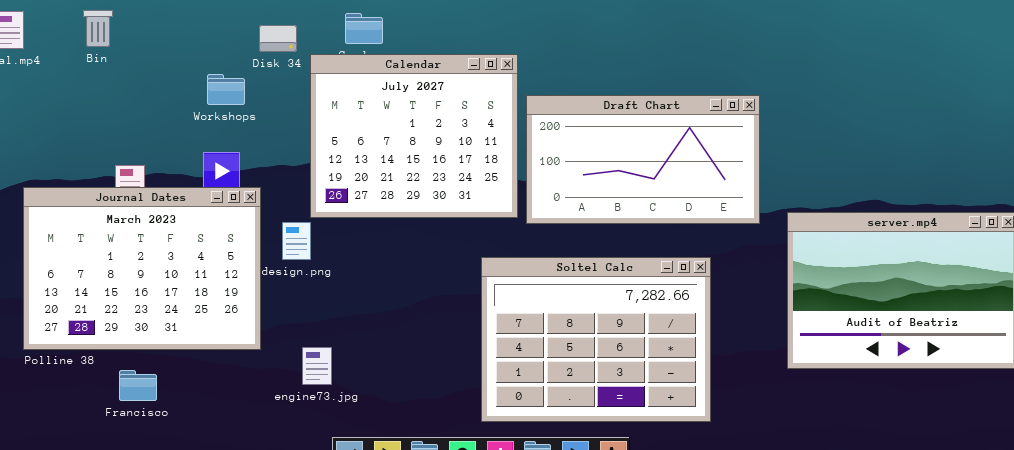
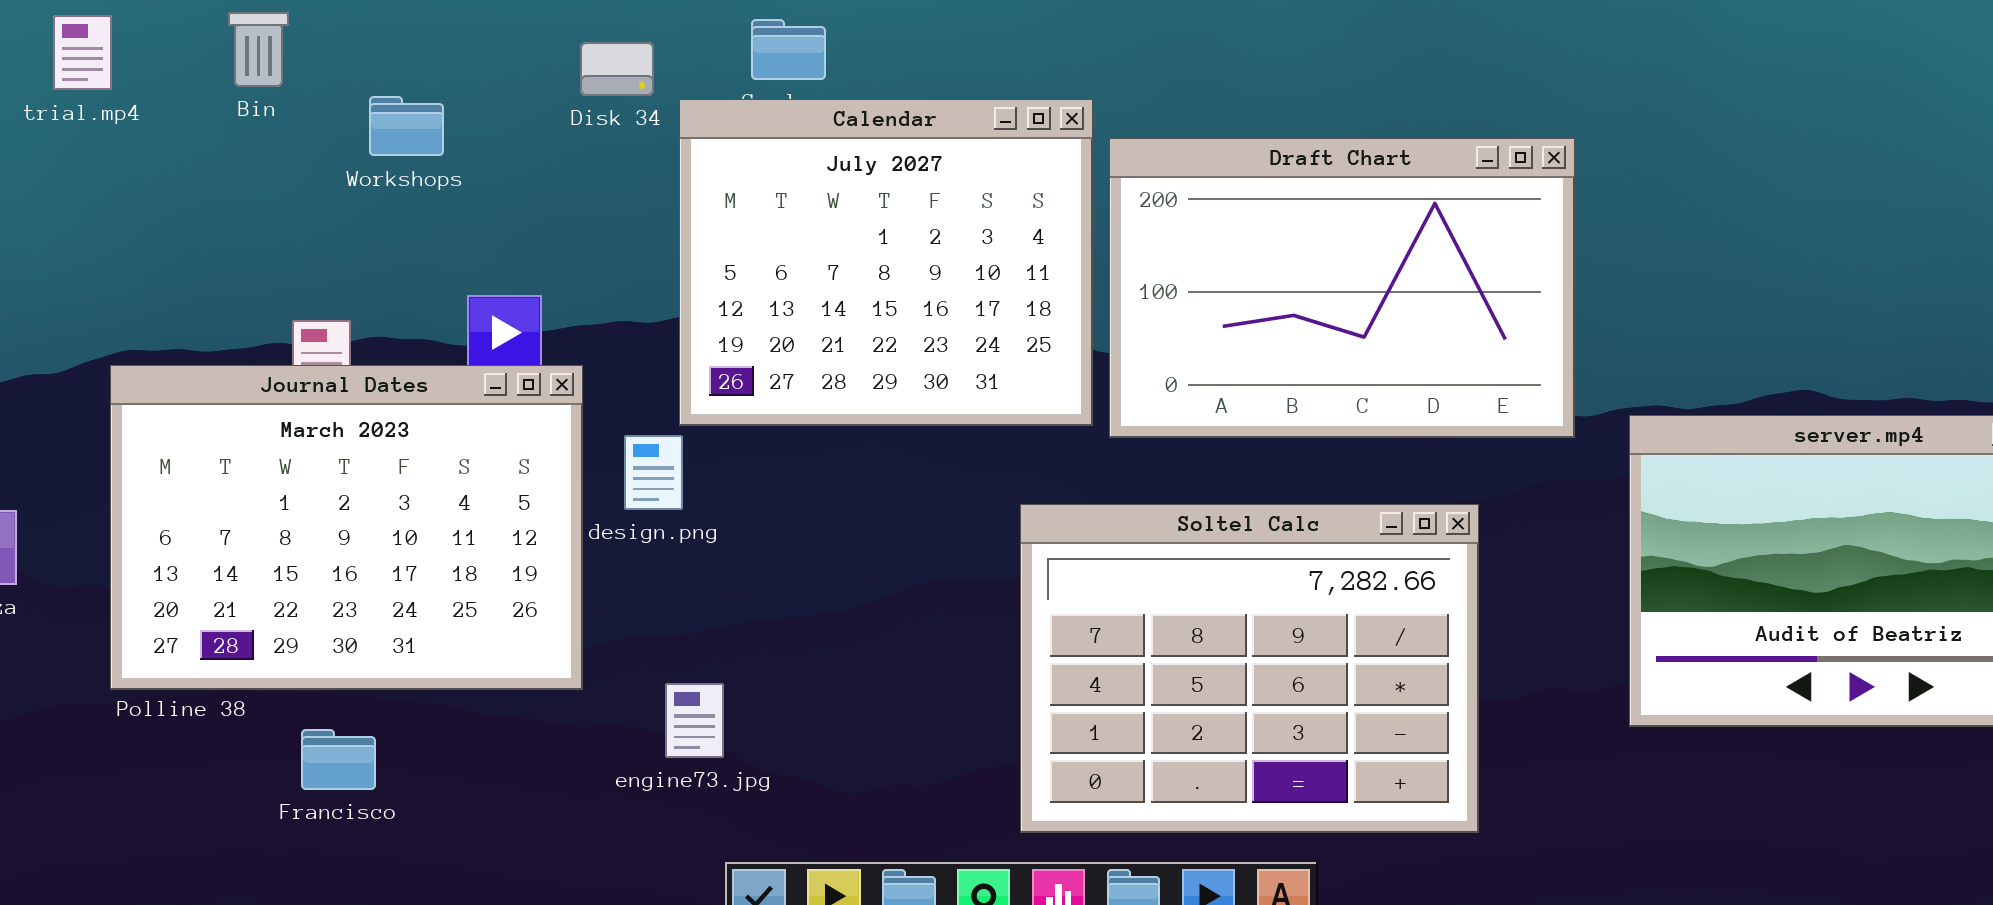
Workshops: [207,74,245,105] -> [369,96,444,156], moved
Draft Chart: [526,95,760,224] -> [1109,138,1575,438], resized

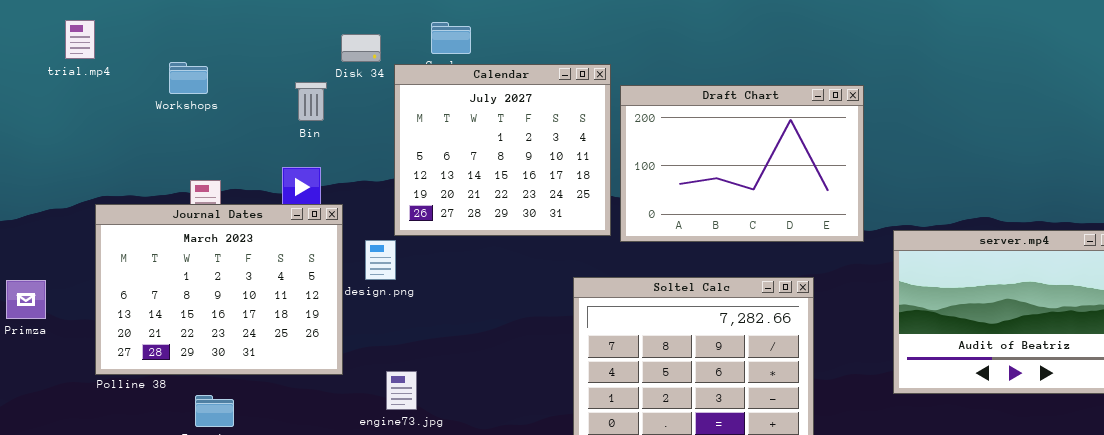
Bin: [228,12,289,87] -> [295,82,327,121], moved
Workshops: [369,96,444,156] -> [169,62,208,94], moved

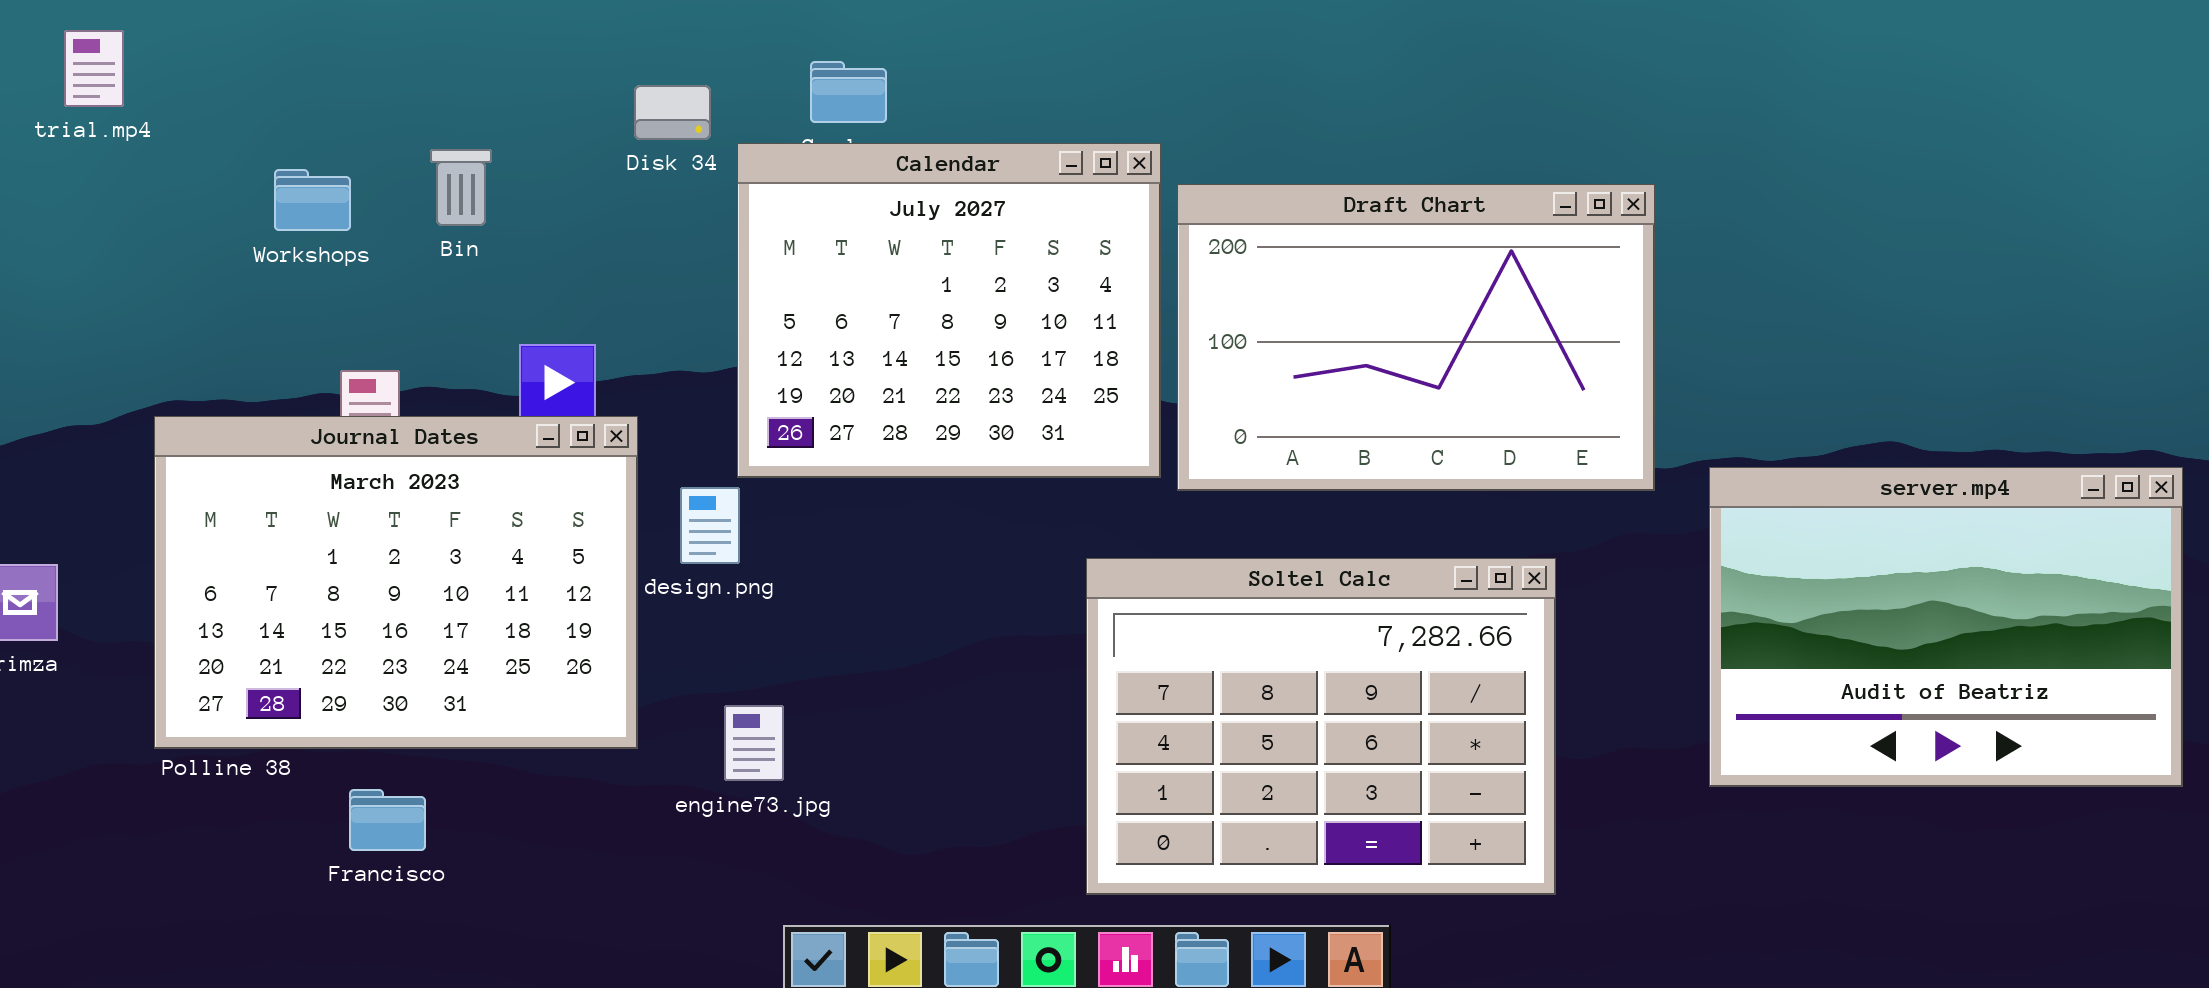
trial.mp4: [65,20,95,59] -> [64,30,124,107], moved
Workshops: [169,62,208,94] -> [274,169,351,231], moved
Bin: [295,82,327,121] -> [430,149,492,226], moved
engine73.jpg: [386,371,417,410] -> [724,705,784,781], moved

